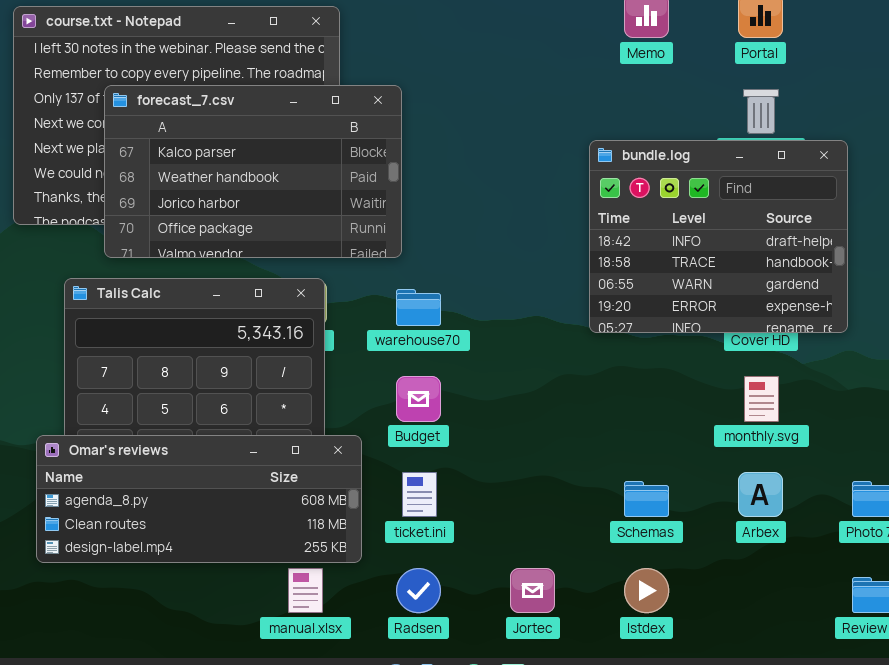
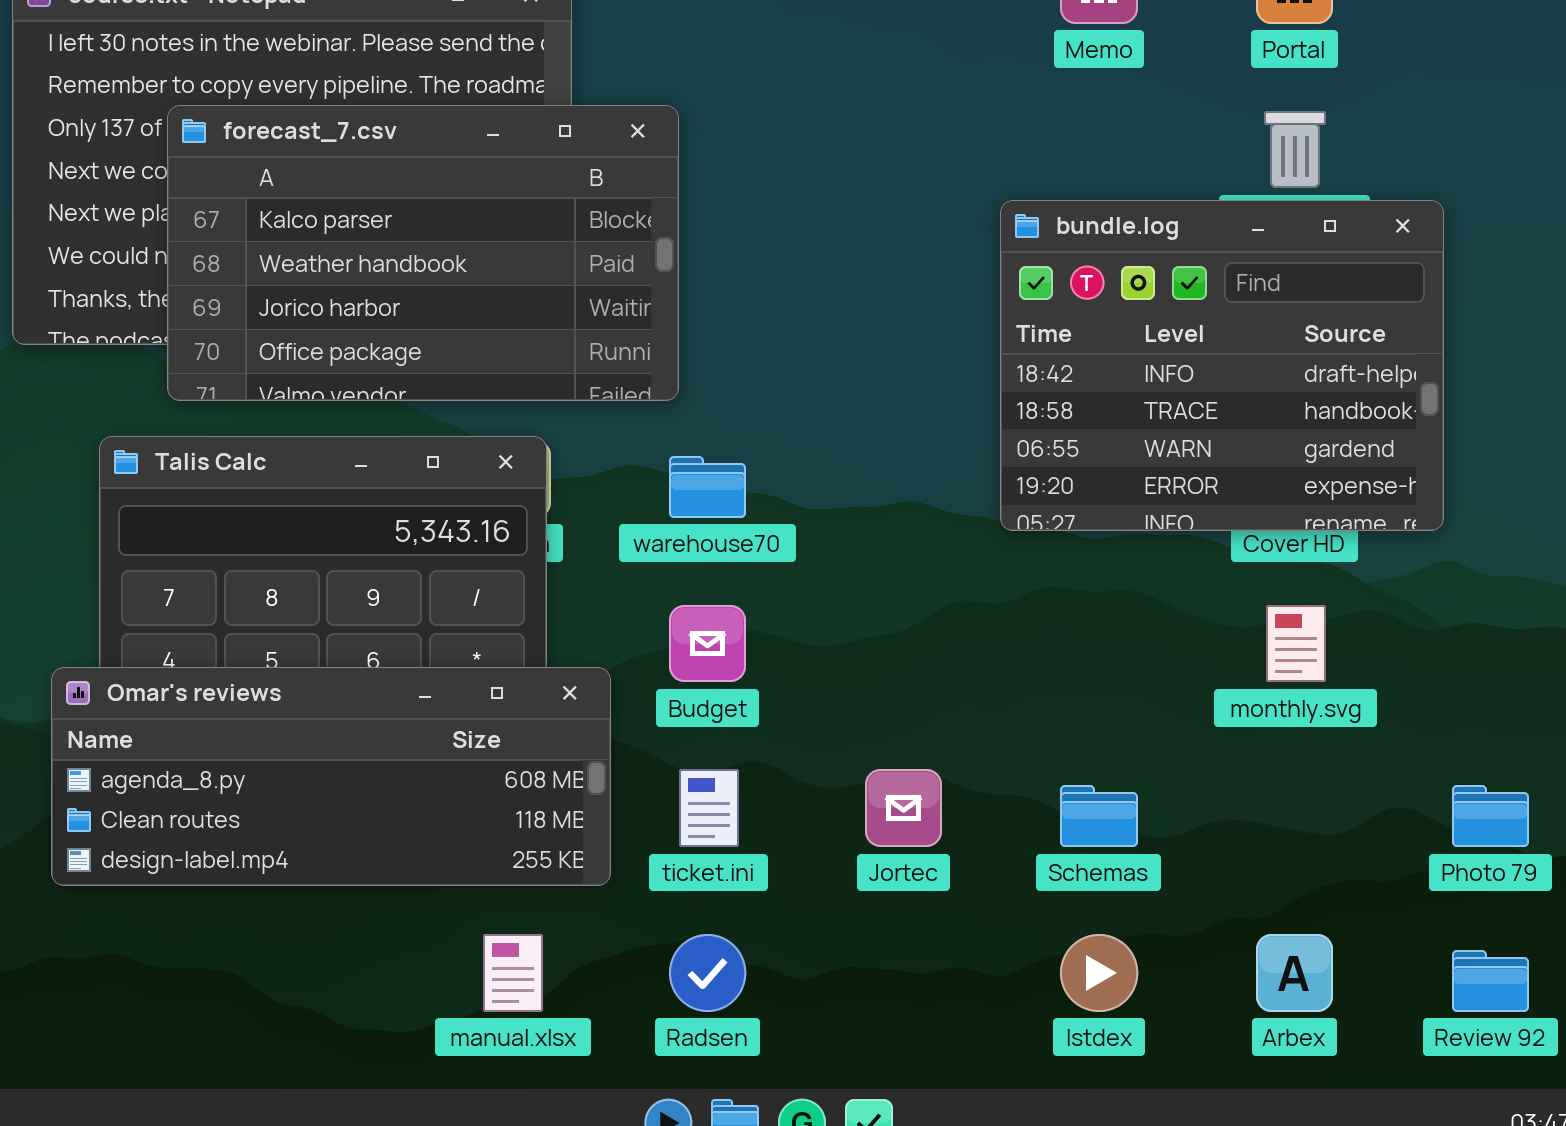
Omar's reviews: [36,435,362,563] -> [51,667,611,886], moved
Arbex: [738,472,783,517] -> [1256,934,1333,1012], moved
Jortec: [510,568,555,613] -> [865,769,942,847], moved

